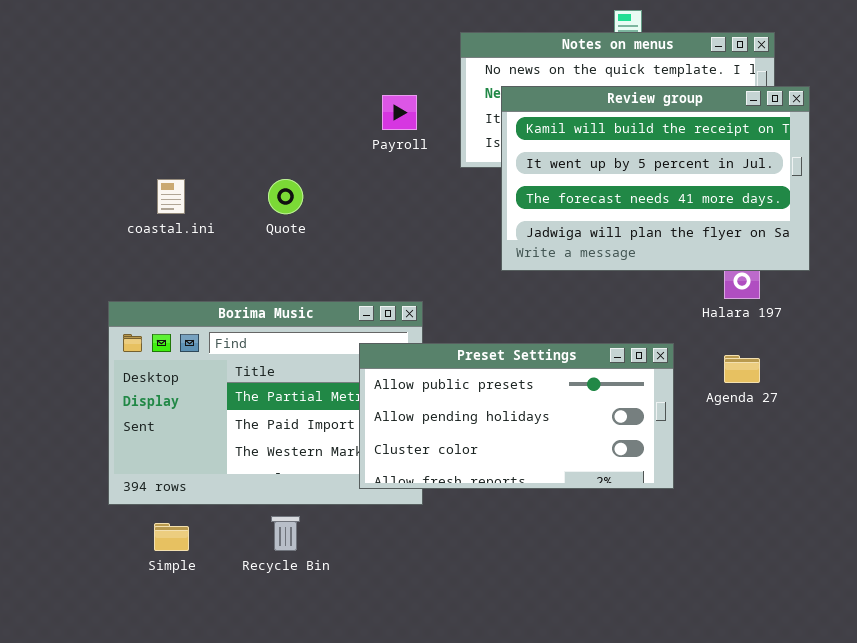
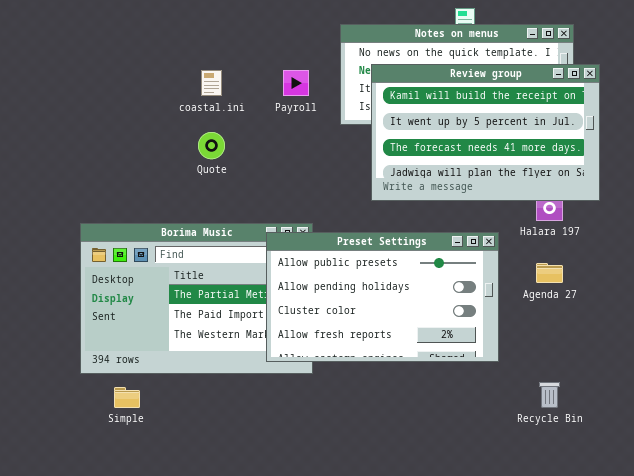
coastal.ini: [157,179,185,214] -> [201,70,222,96], moved
Preset Settings: [359,343,674,489] -> [266,232,499,362], resized
Recycle Bin: [271,516,300,551] -> [539,382,560,408], moved

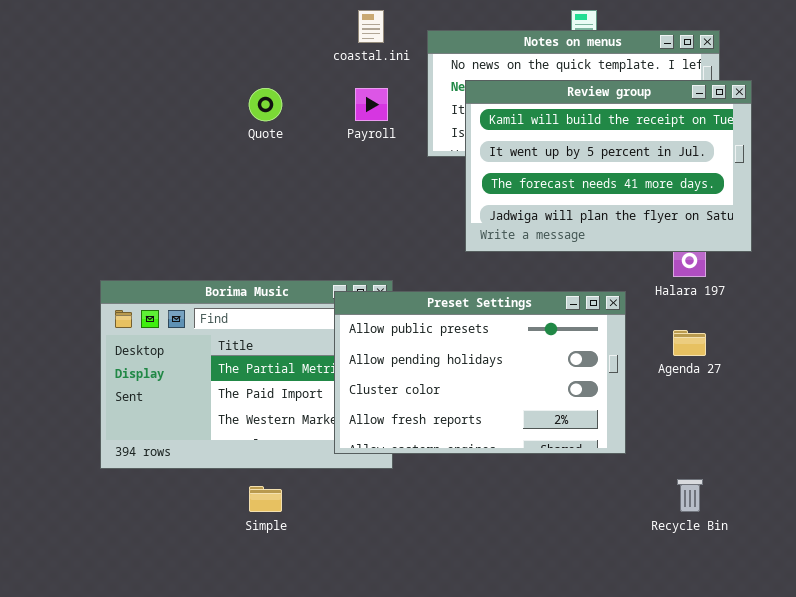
coastal.ini: [201,70,222,96] -> [358,10,384,43], moved
Quote: [198,132,225,159] -> [249,88,282,121], moved
Simple: [114,387,140,408] -> [249,486,282,512], moved

